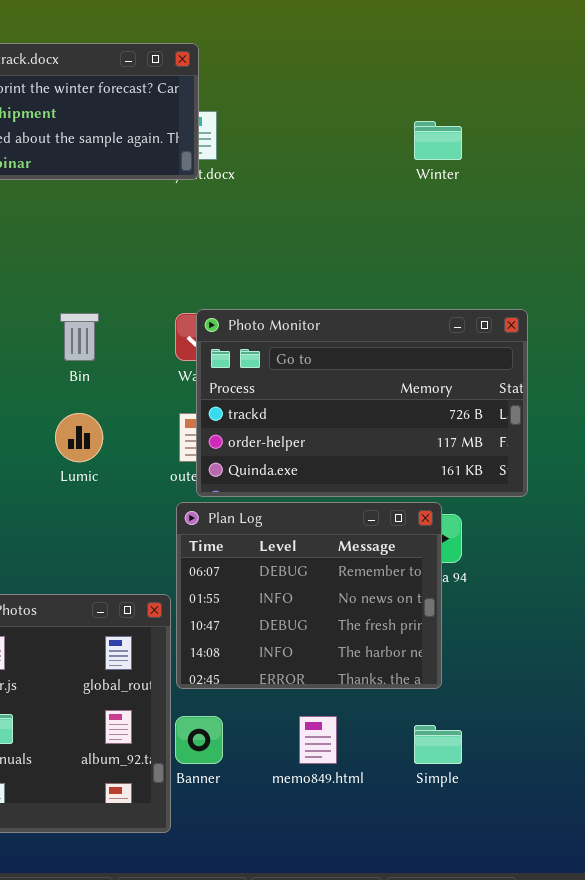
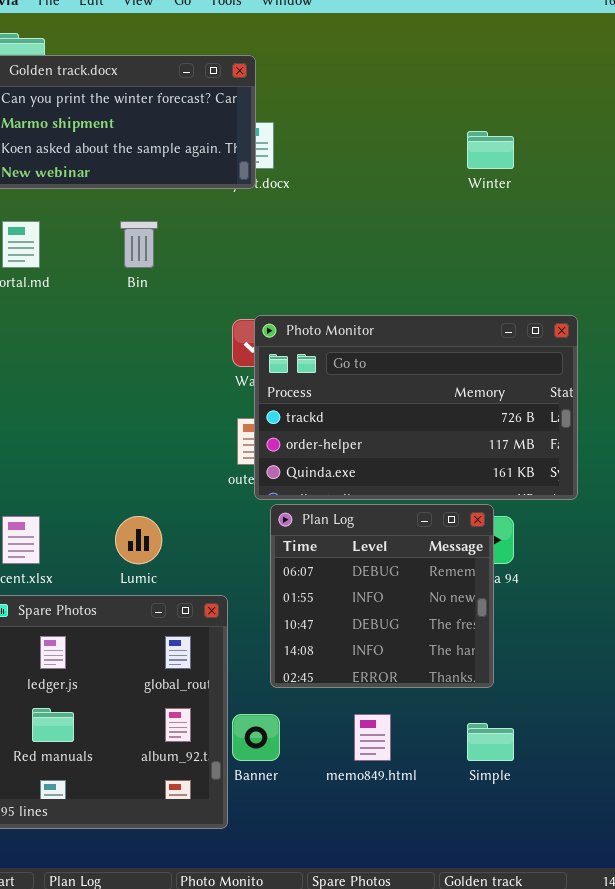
Bin: [60,313,99,361] -> [120,221,158,268], moved
Lumic: [55,413,103,462] -> [115,516,162,564], moved
Plan Log: [176,502,442,689] -> [270,504,494,688], resized

